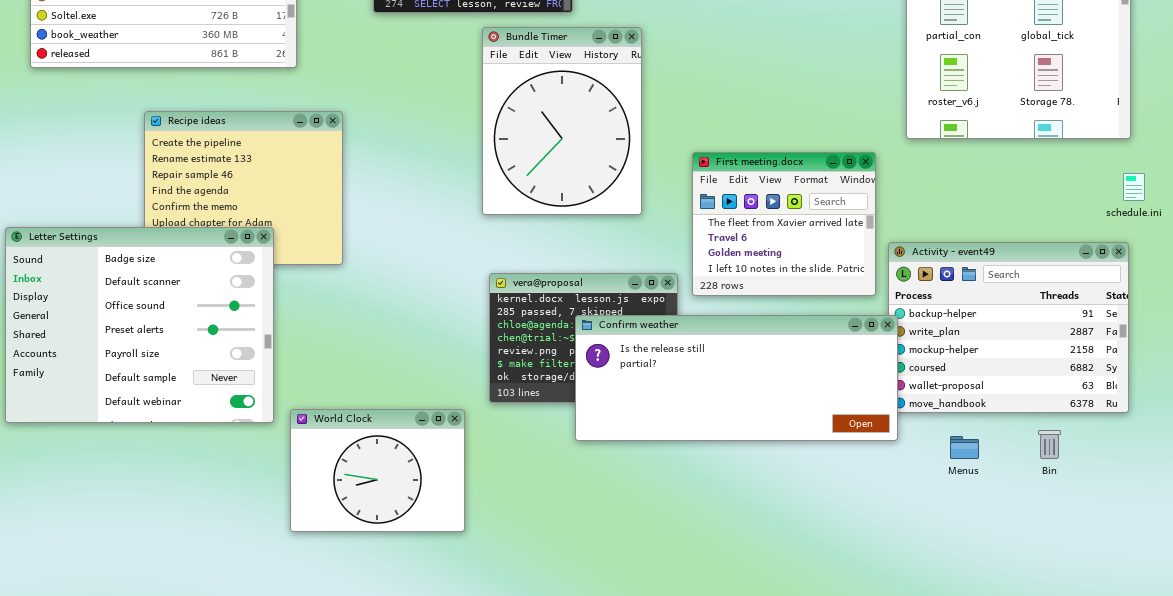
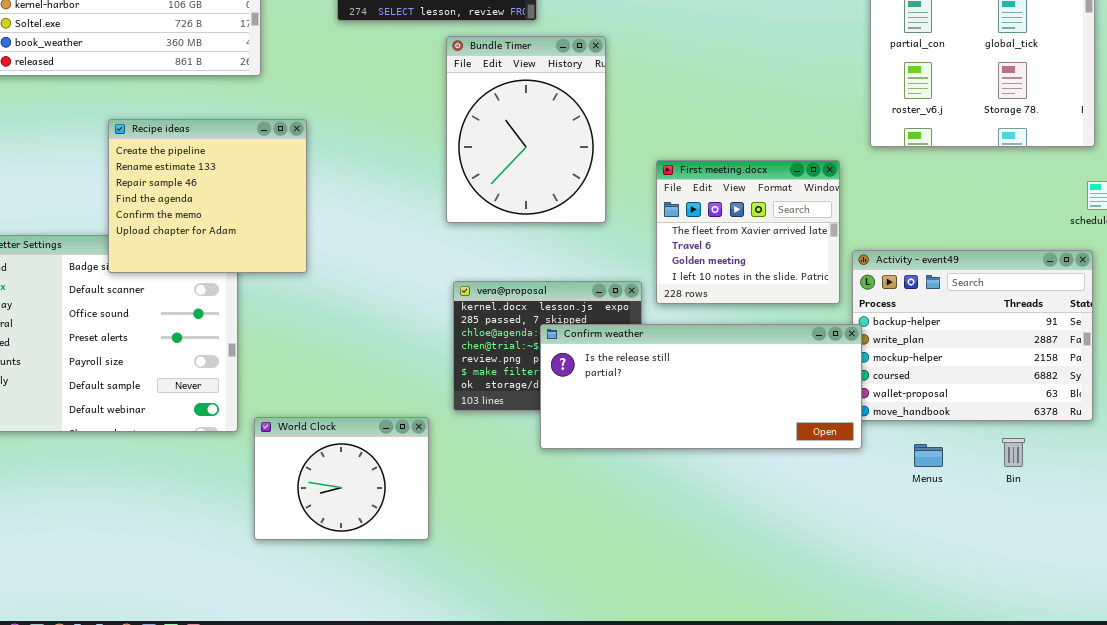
Recipe ideas: [144,111,343,265] -> [108,119,307,273], raised

